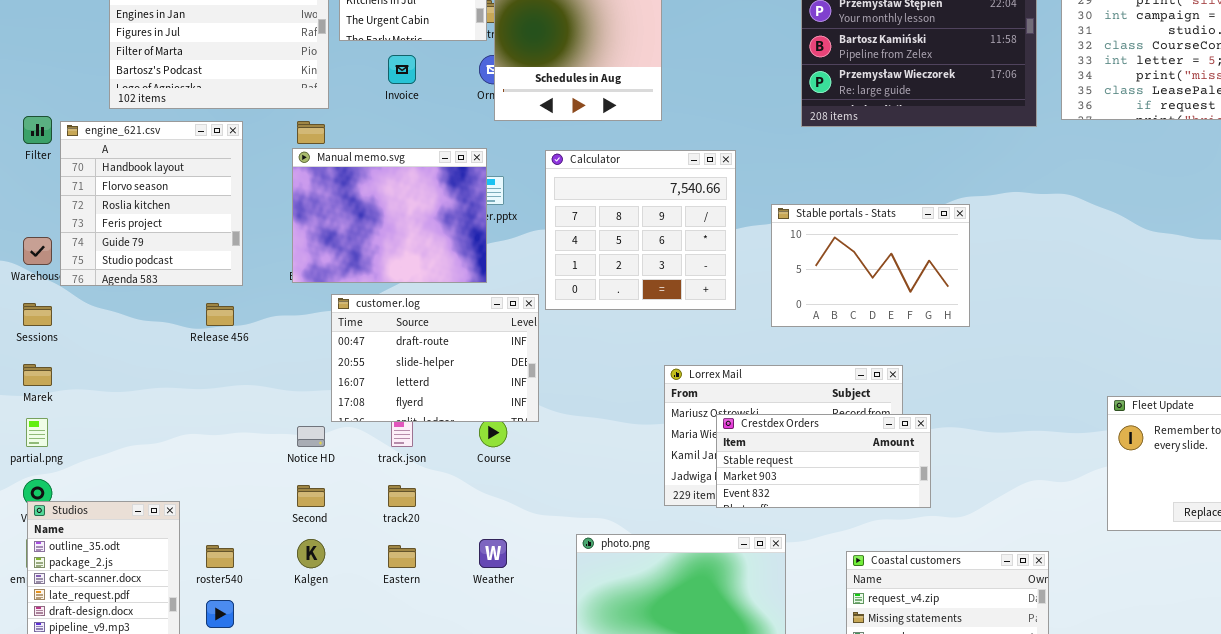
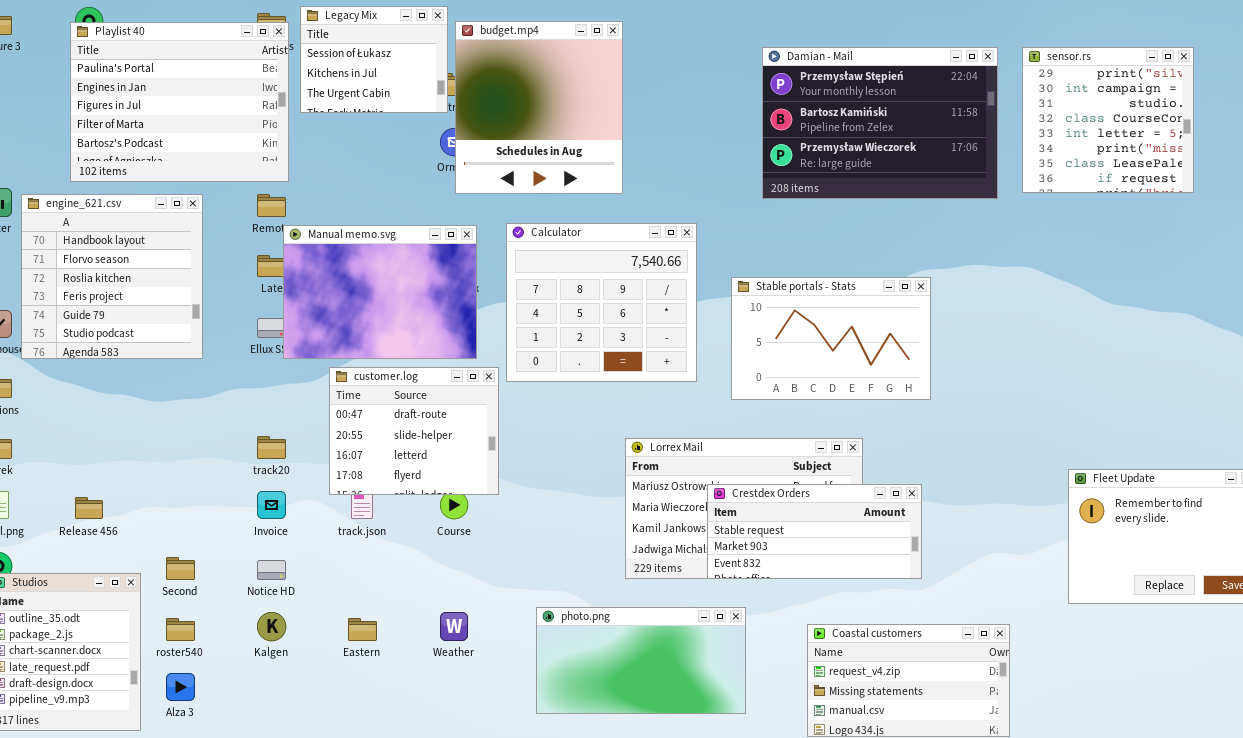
Invoice: [388,55,416,84] -> [257,491,286,519], moved
Manual memo.svg: [292,148,487,283] -> [283,225,477,359], moved
customer.log: [331,294,539,422] -> [329,367,499,495], resized
Release 456: [206,303,234,326] -> [75,497,103,519], moved
Crestdex Orders: [716,414,931,508] -> [707,484,922,579], moved
Notice HD: [297,426,325,447] -> [257,560,286,580], moved
Second: [297,485,325,507] -> [166,557,195,580], moved
track20: [388,485,416,507] -> [257,436,286,459], moved

